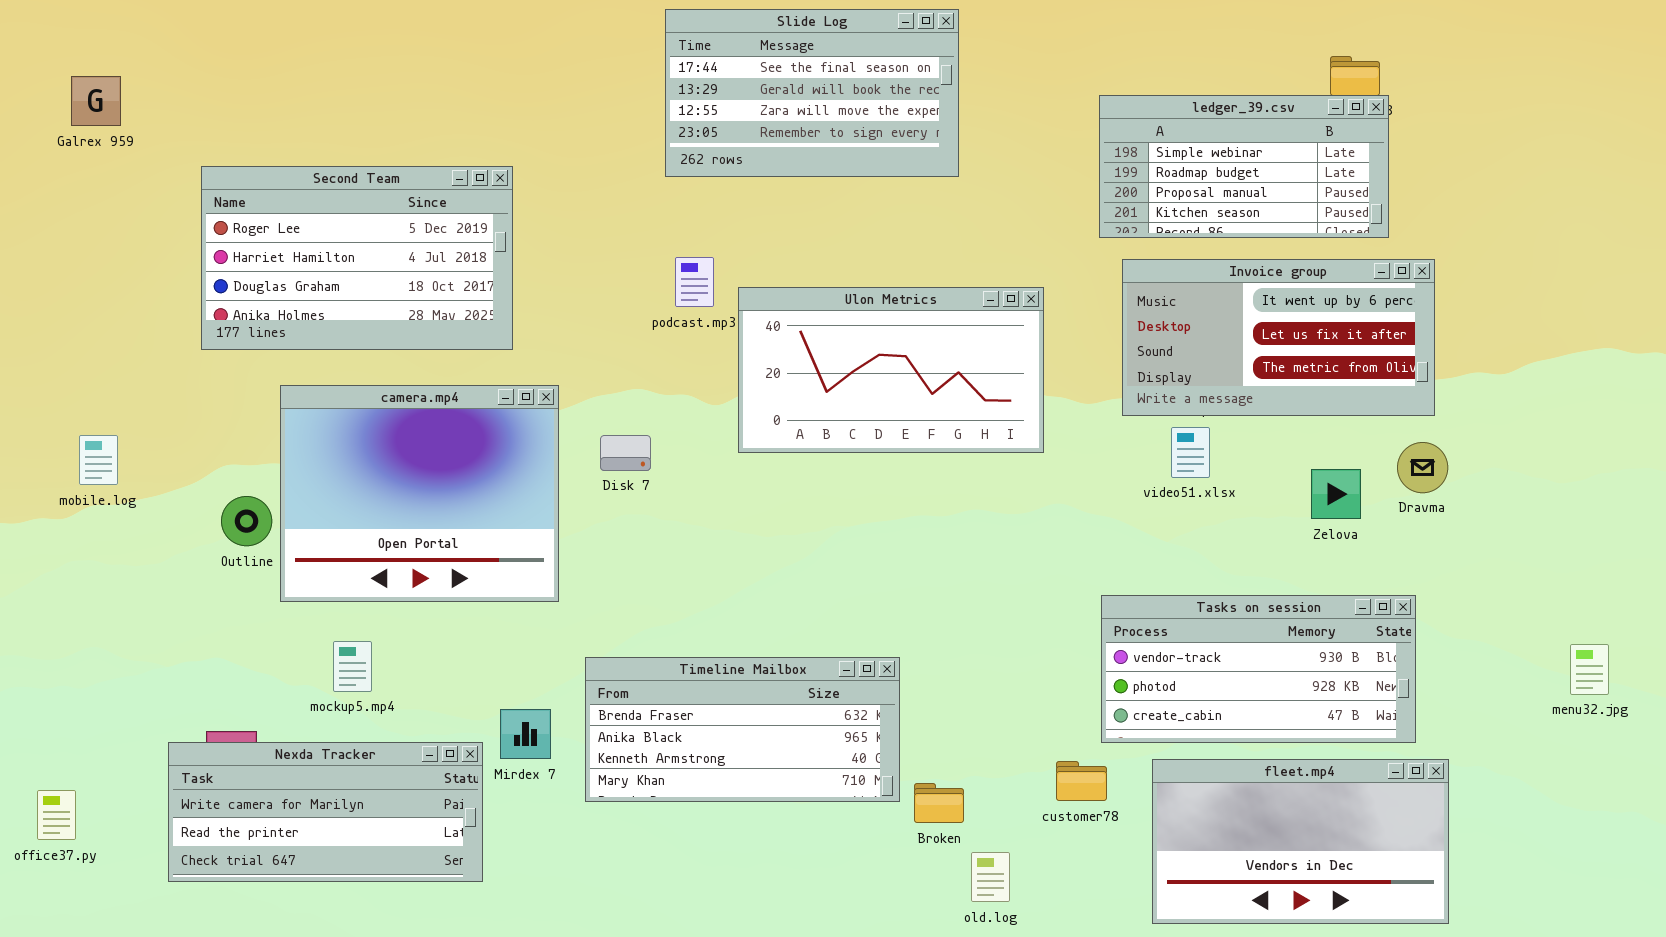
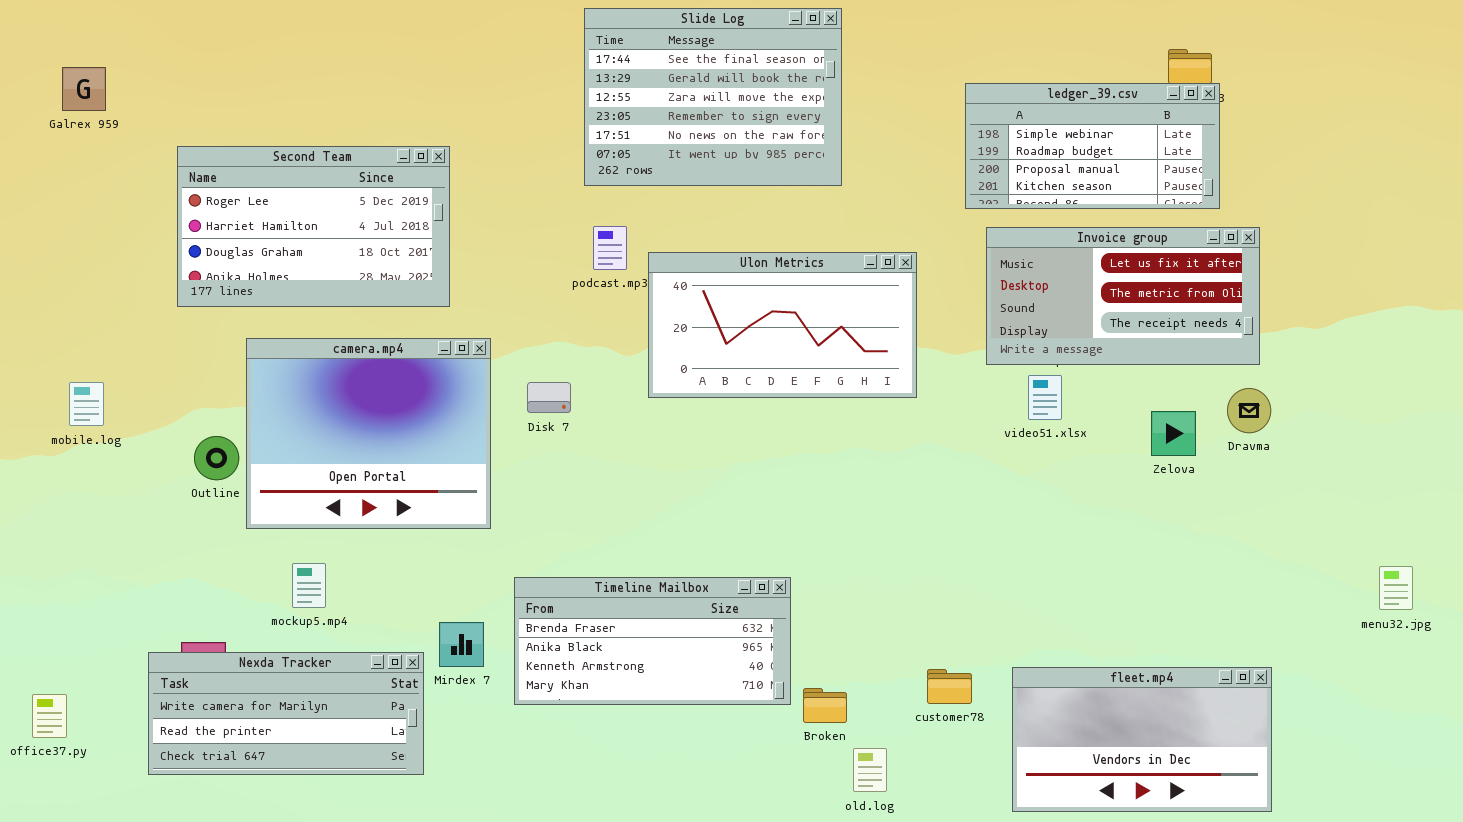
Slide Log: [665,9,959,177] -> [584,8,842,186], resized
Invoice group: [1122,259,1435,416] -> [986,227,1260,365], scrolled down 1 row
Tasks on session: [1101,595,1416,743] -> none, closed

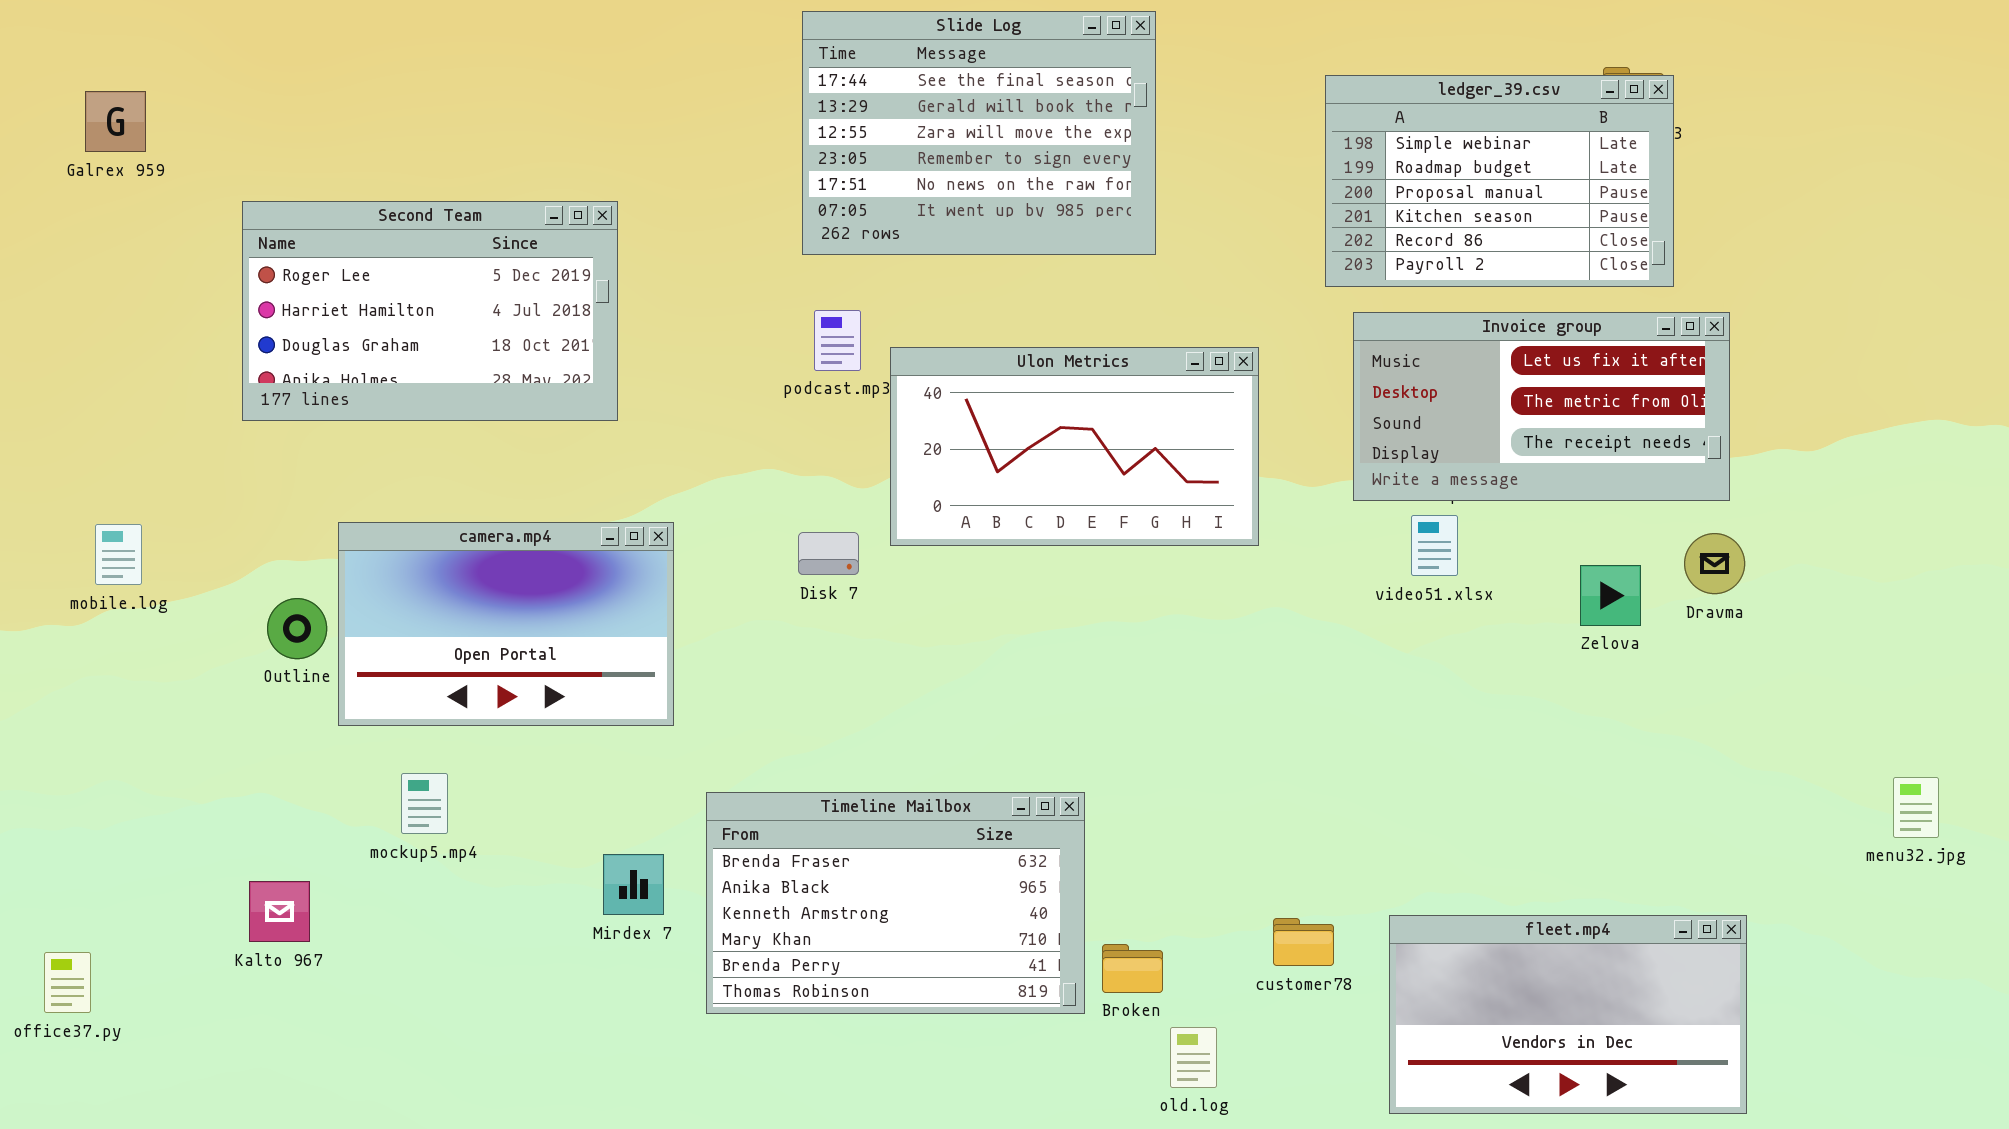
ledger_39.csv: [965,83,1220,209] -> [1325,75,1674,287], resized
camera.mp4: [246,338,491,529] -> [338,522,674,726], resized
Disk 7: [527,382,571,413] -> [798,532,859,575], moved
Timeline Mailbox: [514,577,791,705] -> [706,792,1085,1014], resized
Nexda Tracker: [148,652,424,775] -> none, closed

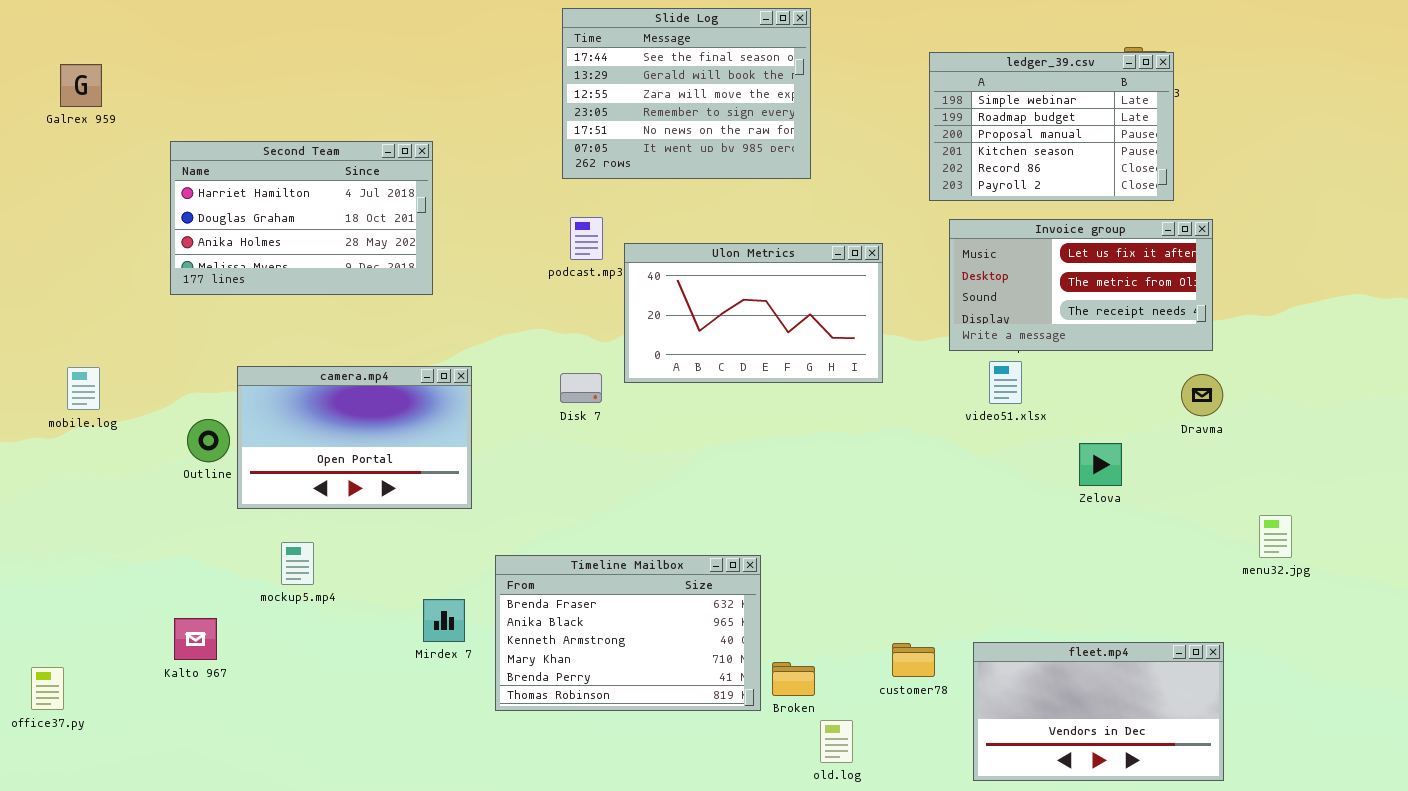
Second Team: [242,201,618,421] -> [170,141,433,295], scrolled down 1 row
Zelova: [1580,565,1641,626] -> [1079,443,1122,486], moved
menu32.jpg: [1893,777,1939,838] -> [1259,515,1292,558], moved

